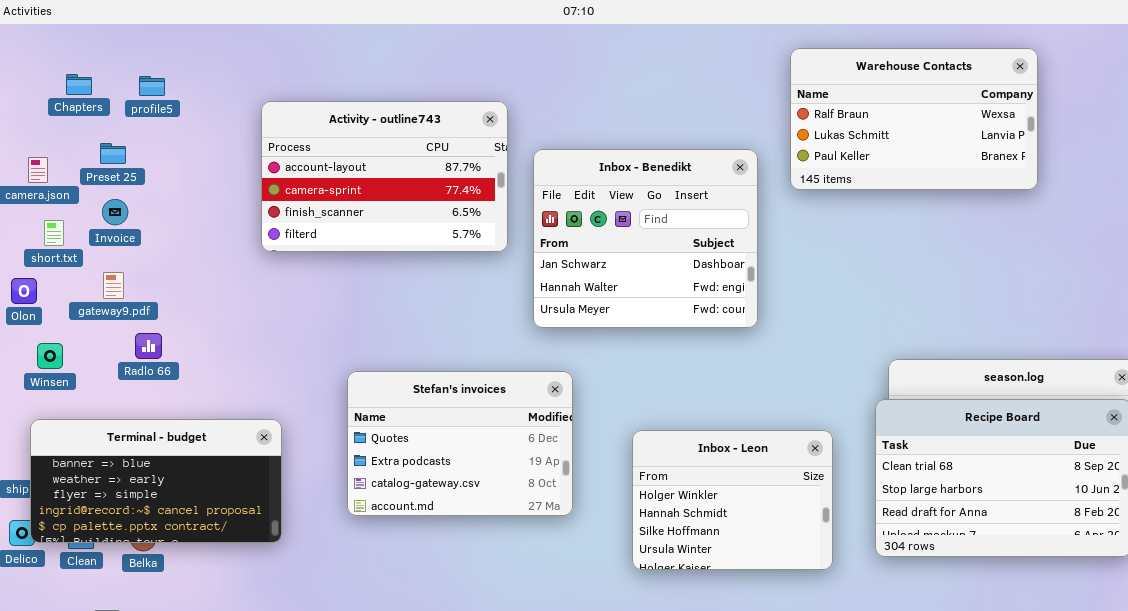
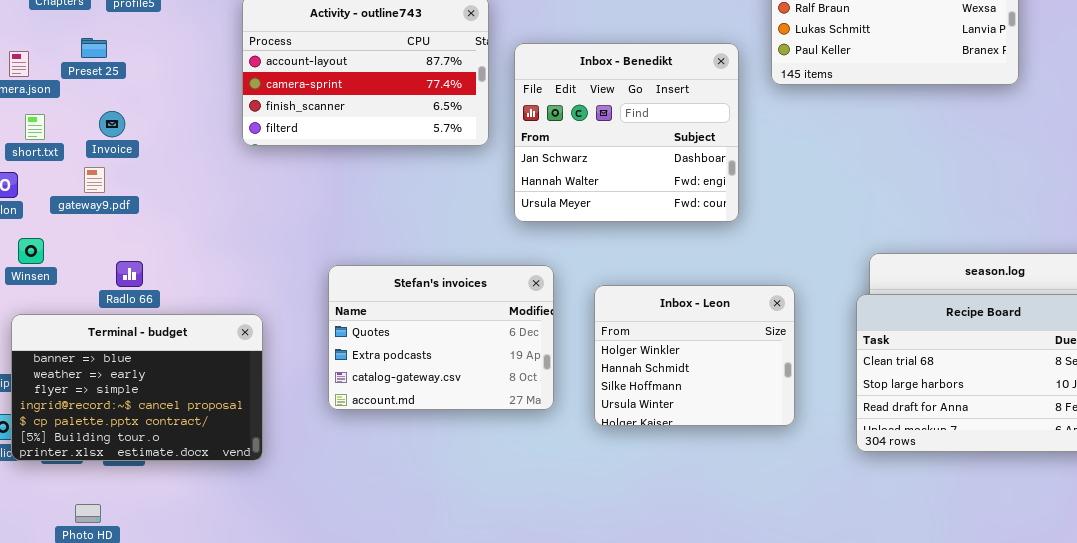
Invoice: [102,199,128,225] -> [99,111,125,137], moved
Radlo 66: [135,333,162,359] -> [116,261,143,287], moved
Terminal - budget: [30,419,282,543] -> [11,314,263,461], resized
Inbox - Leon: [632,430,833,570] -> [594,285,795,426], moved

